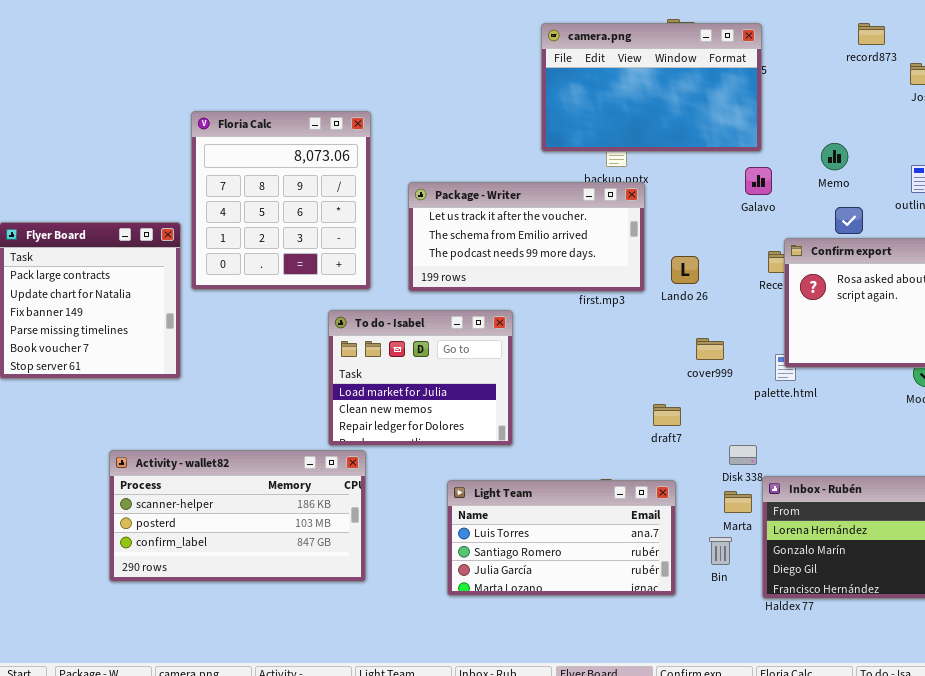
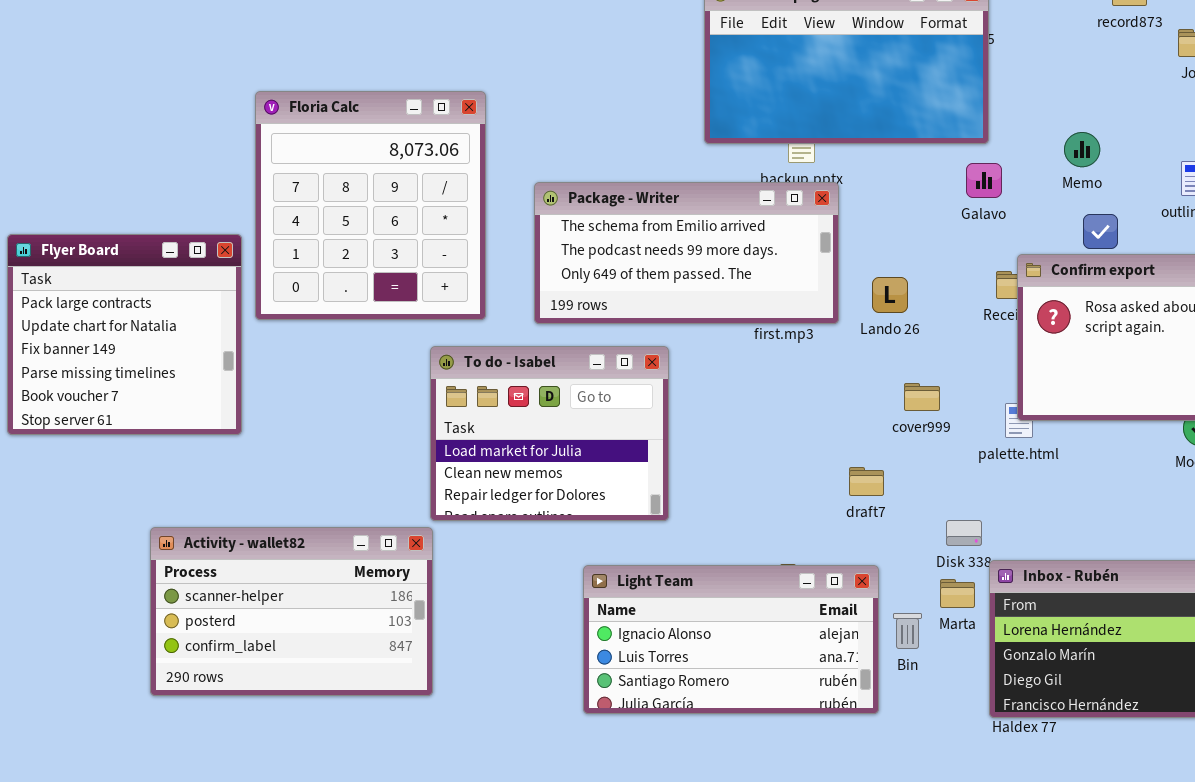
Package - Writer: [408,182,645,292] -> [534,182,839,324], scrolled down 1 row
Activity - wallet82: [109,450,366,582] -> [150,527,433,696], resized
Light Team: [447,480,676,596] -> [583,565,879,714], scrolled up 1 row
Bin: [709,537,732,565] -> [893,613,922,649], moved

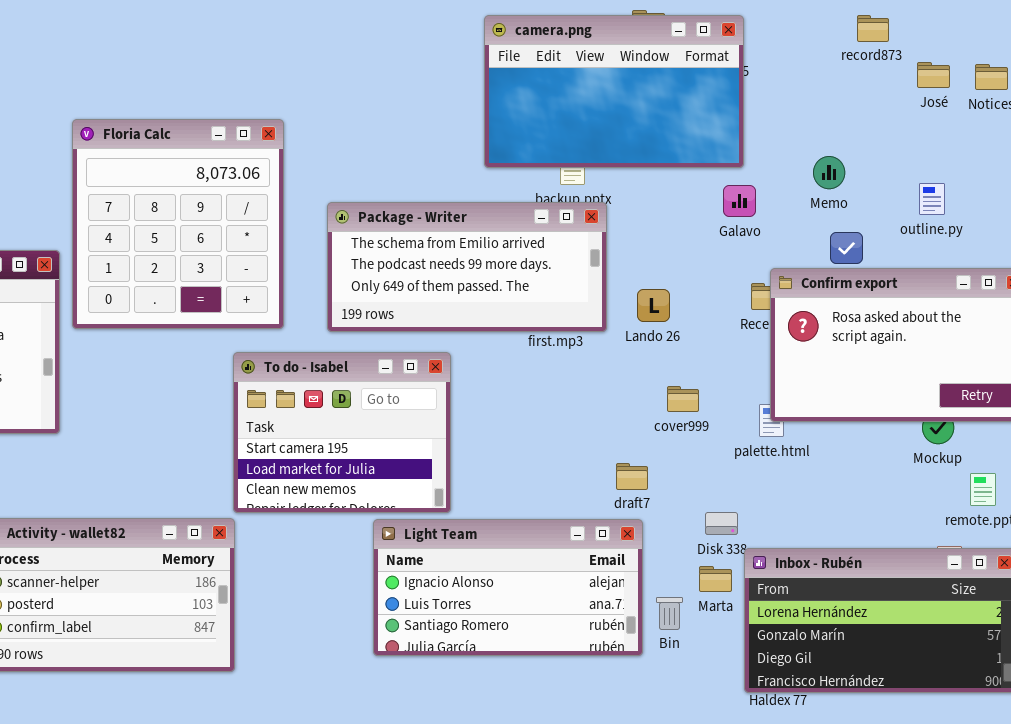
To do - Isabel: [430,346,669,521] -> [233,352,451,513], scrolled up 1 row
Light Team: [583,565,879,714] -> [373,519,643,656], moved

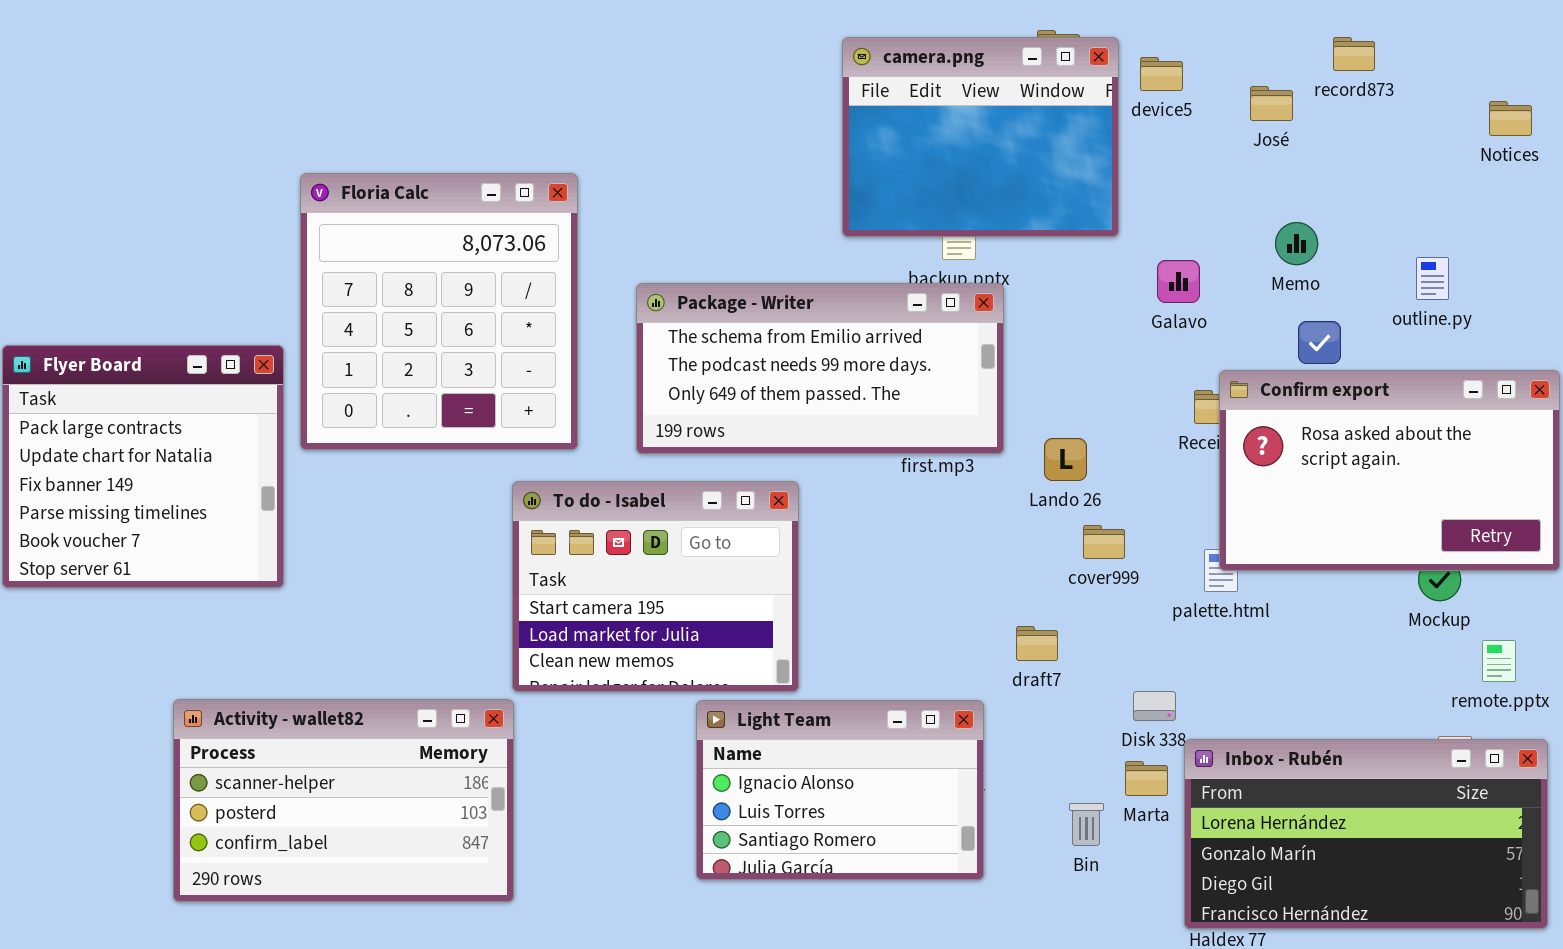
camera.png: [484,15,744,168] -> [842,37,1119,237], resized
José: [917,62,950,88] -> [1250,86,1293,121], moved
Lando 26: [637,289,670,322] -> [1044,438,1087,481], moved
Light Team: [373,519,643,656] -> [696,700,984,880], resized

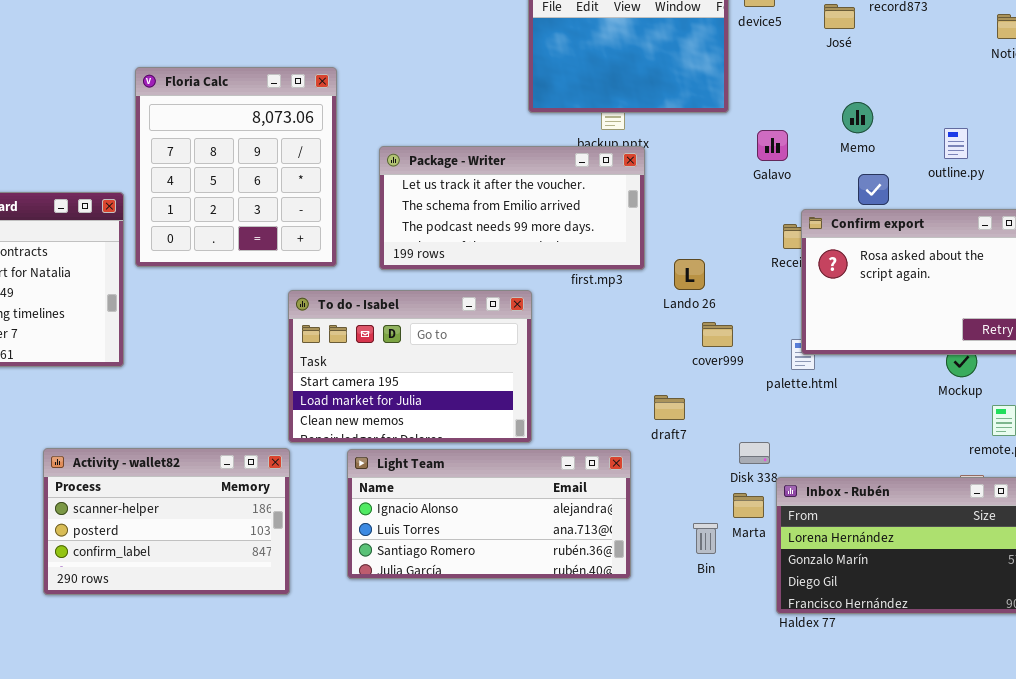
Package - Writer: [636,283,1004,454] -> [379,146,645,270], scrolled up 1 row
To do - Isabel: [512,481,799,692] -> [288,290,532,443], resized
Light Team: [696,700,984,880] -> [347,449,631,579], resized

